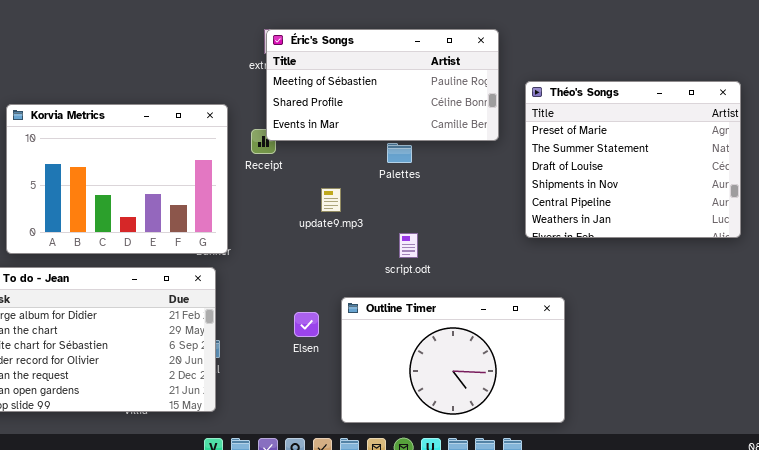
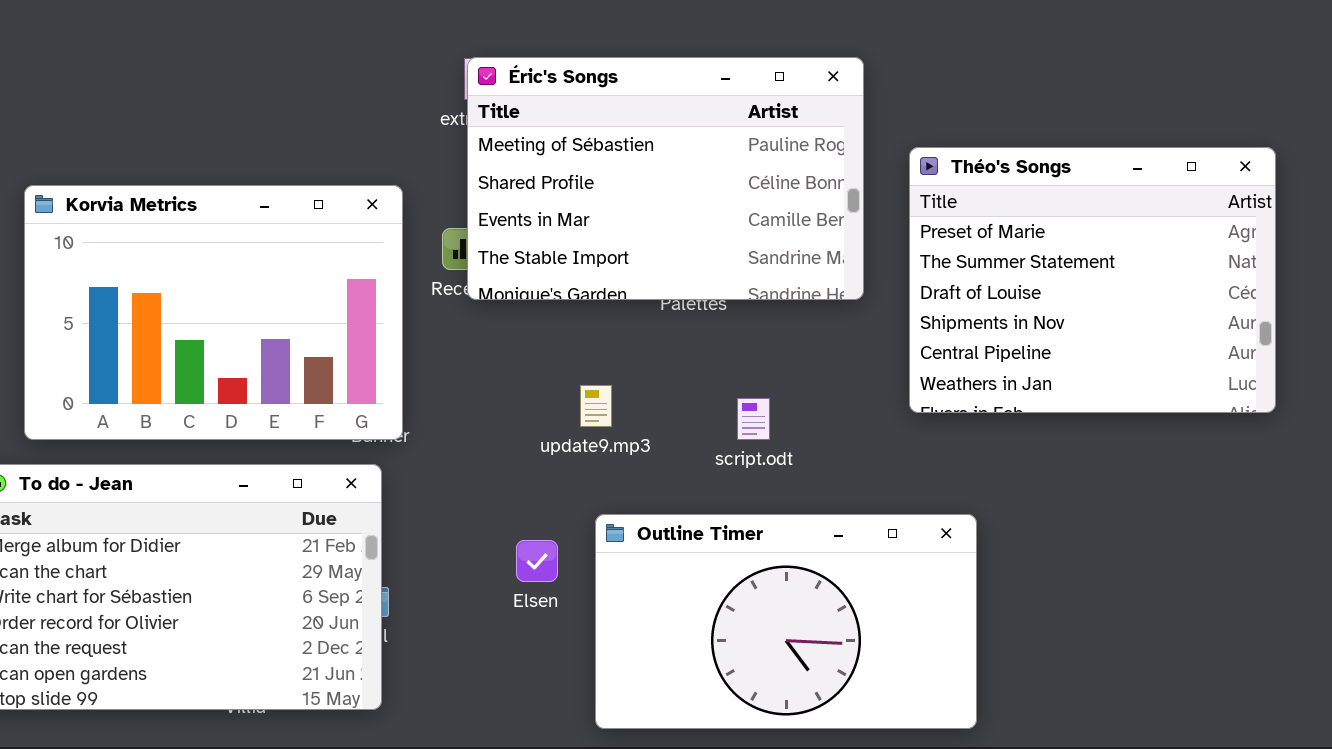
Éric's Songs: [266,29,499,141] -> [467,57,864,300], resized
update9.mp3: [321,188,341,212] -> [580,385,612,427], moved
script.odt: [399,233,418,258] -> [737,398,770,440], moved

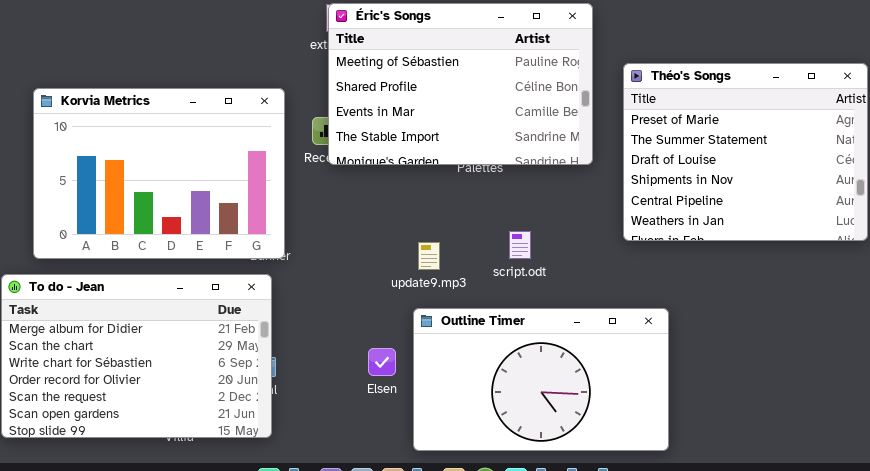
update9.mp3: [580,385,612,427] -> [418,242,440,270], moved
Elsen: [516,540,558,582] -> [368,348,396,376], moved

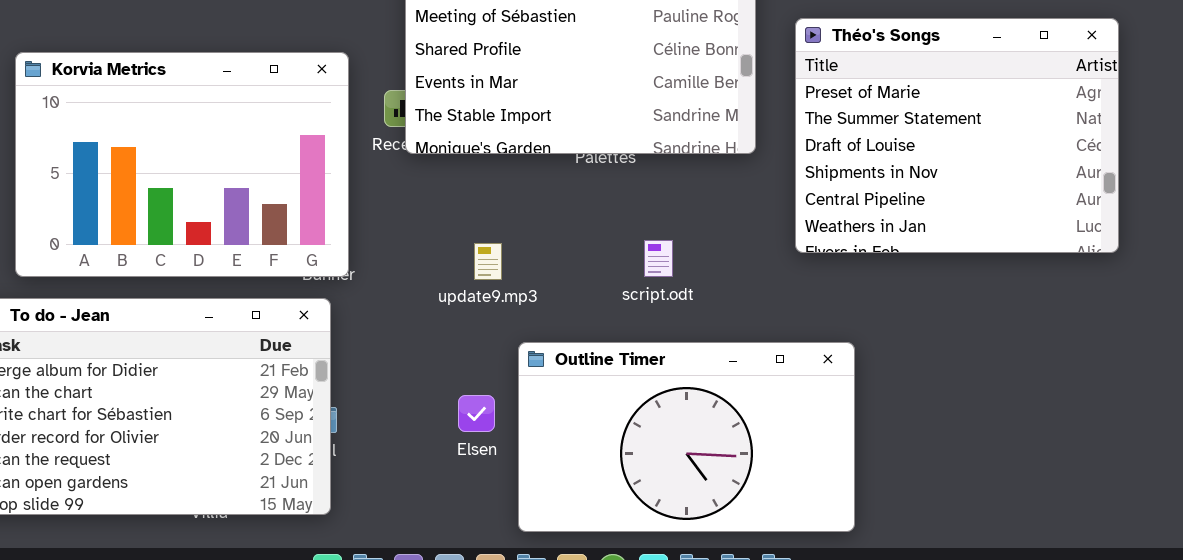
update9.mp3: [418,242,440,270] -> [474,243,502,280], moved

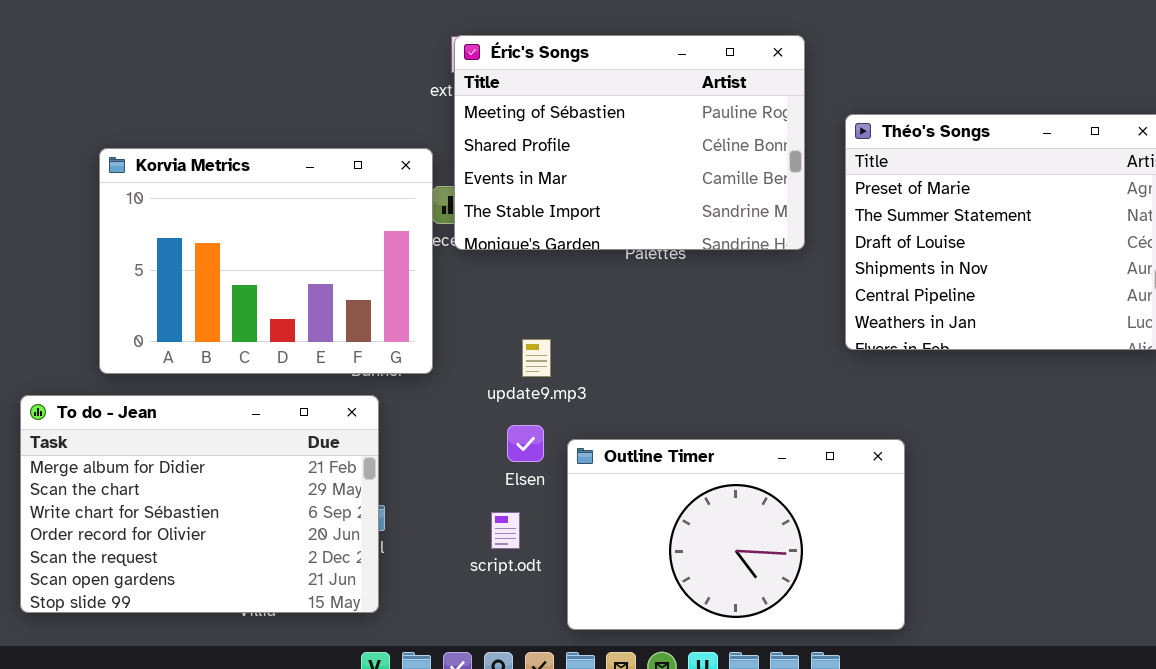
Korvia Metrics: [15,52,349,277] -> [99,148,433,374], moved
script.odt: [644,240,673,277] -> [491,512,520,549], moved
Elsen: [458,395,495,432] -> [507,425,544,462], moved

